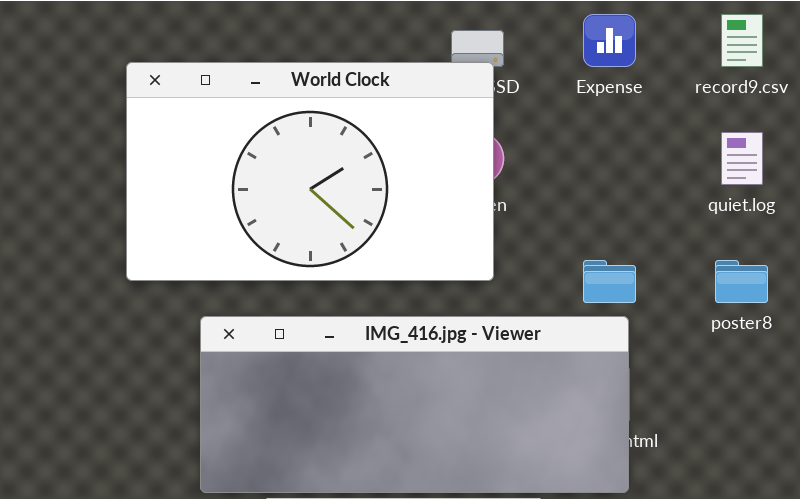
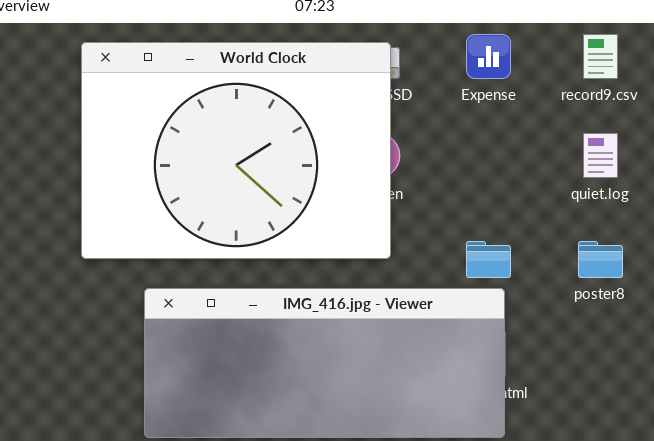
World Clock: [126,62,494,281] -> [81,42,391,259], resized

